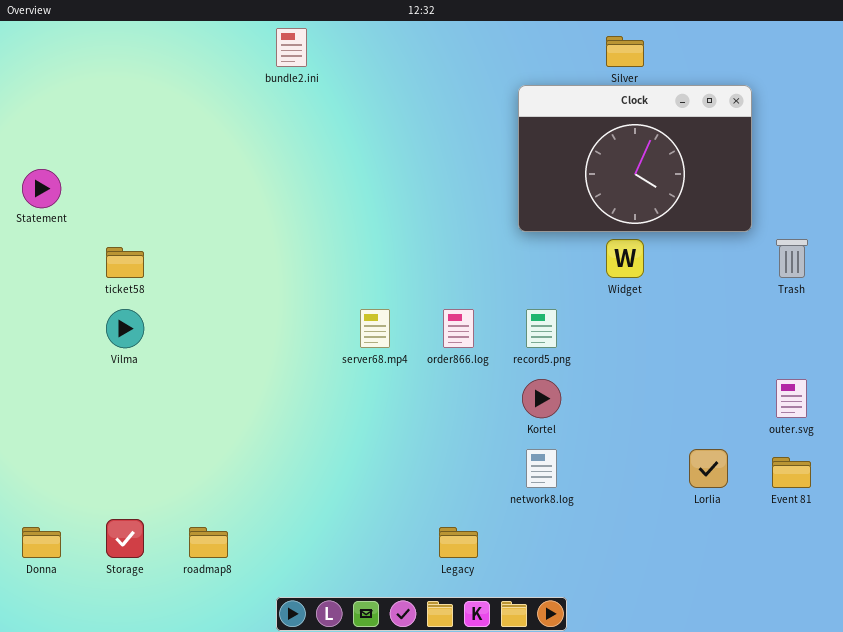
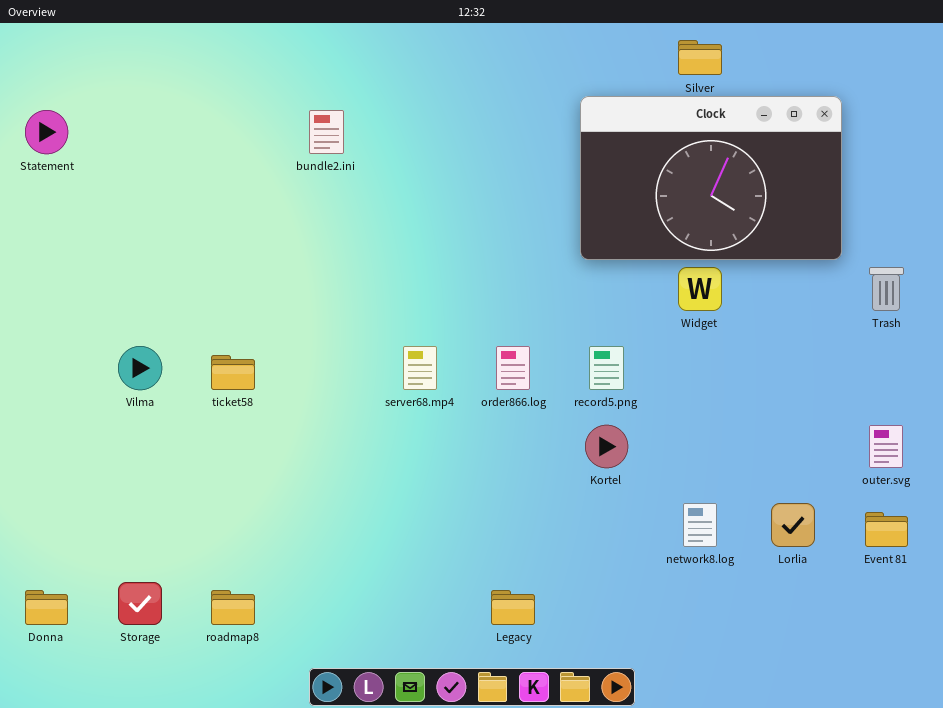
bundle2.ini: [276,28,307,67] -> [309,110,344,154], moved
Statement: [22,169,61,208] -> [25,110,68,154], moved
ticket58: [106,247,144,278] -> [211,355,255,390], moved
network8.log: [526,449,557,488] -> [683,503,717,547], moved

